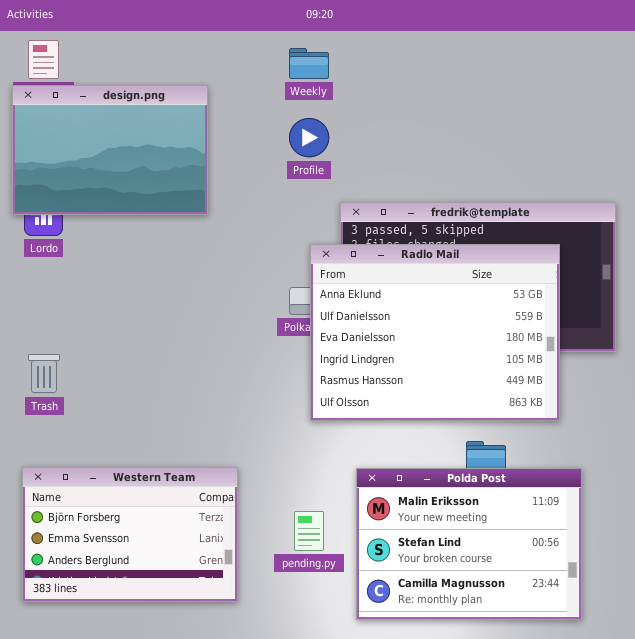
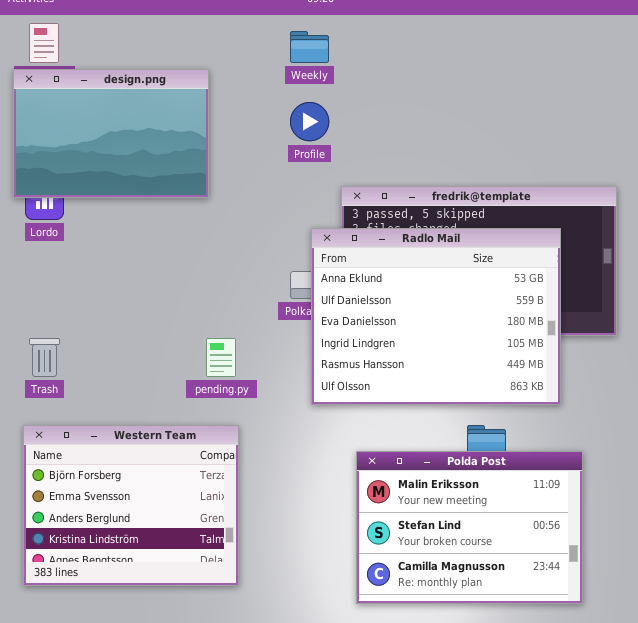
Western Team: [22,467,238,602] -> [23,425,239,586], resized
pending.py: [294,511,324,551] -> [206,338,236,377], moved

